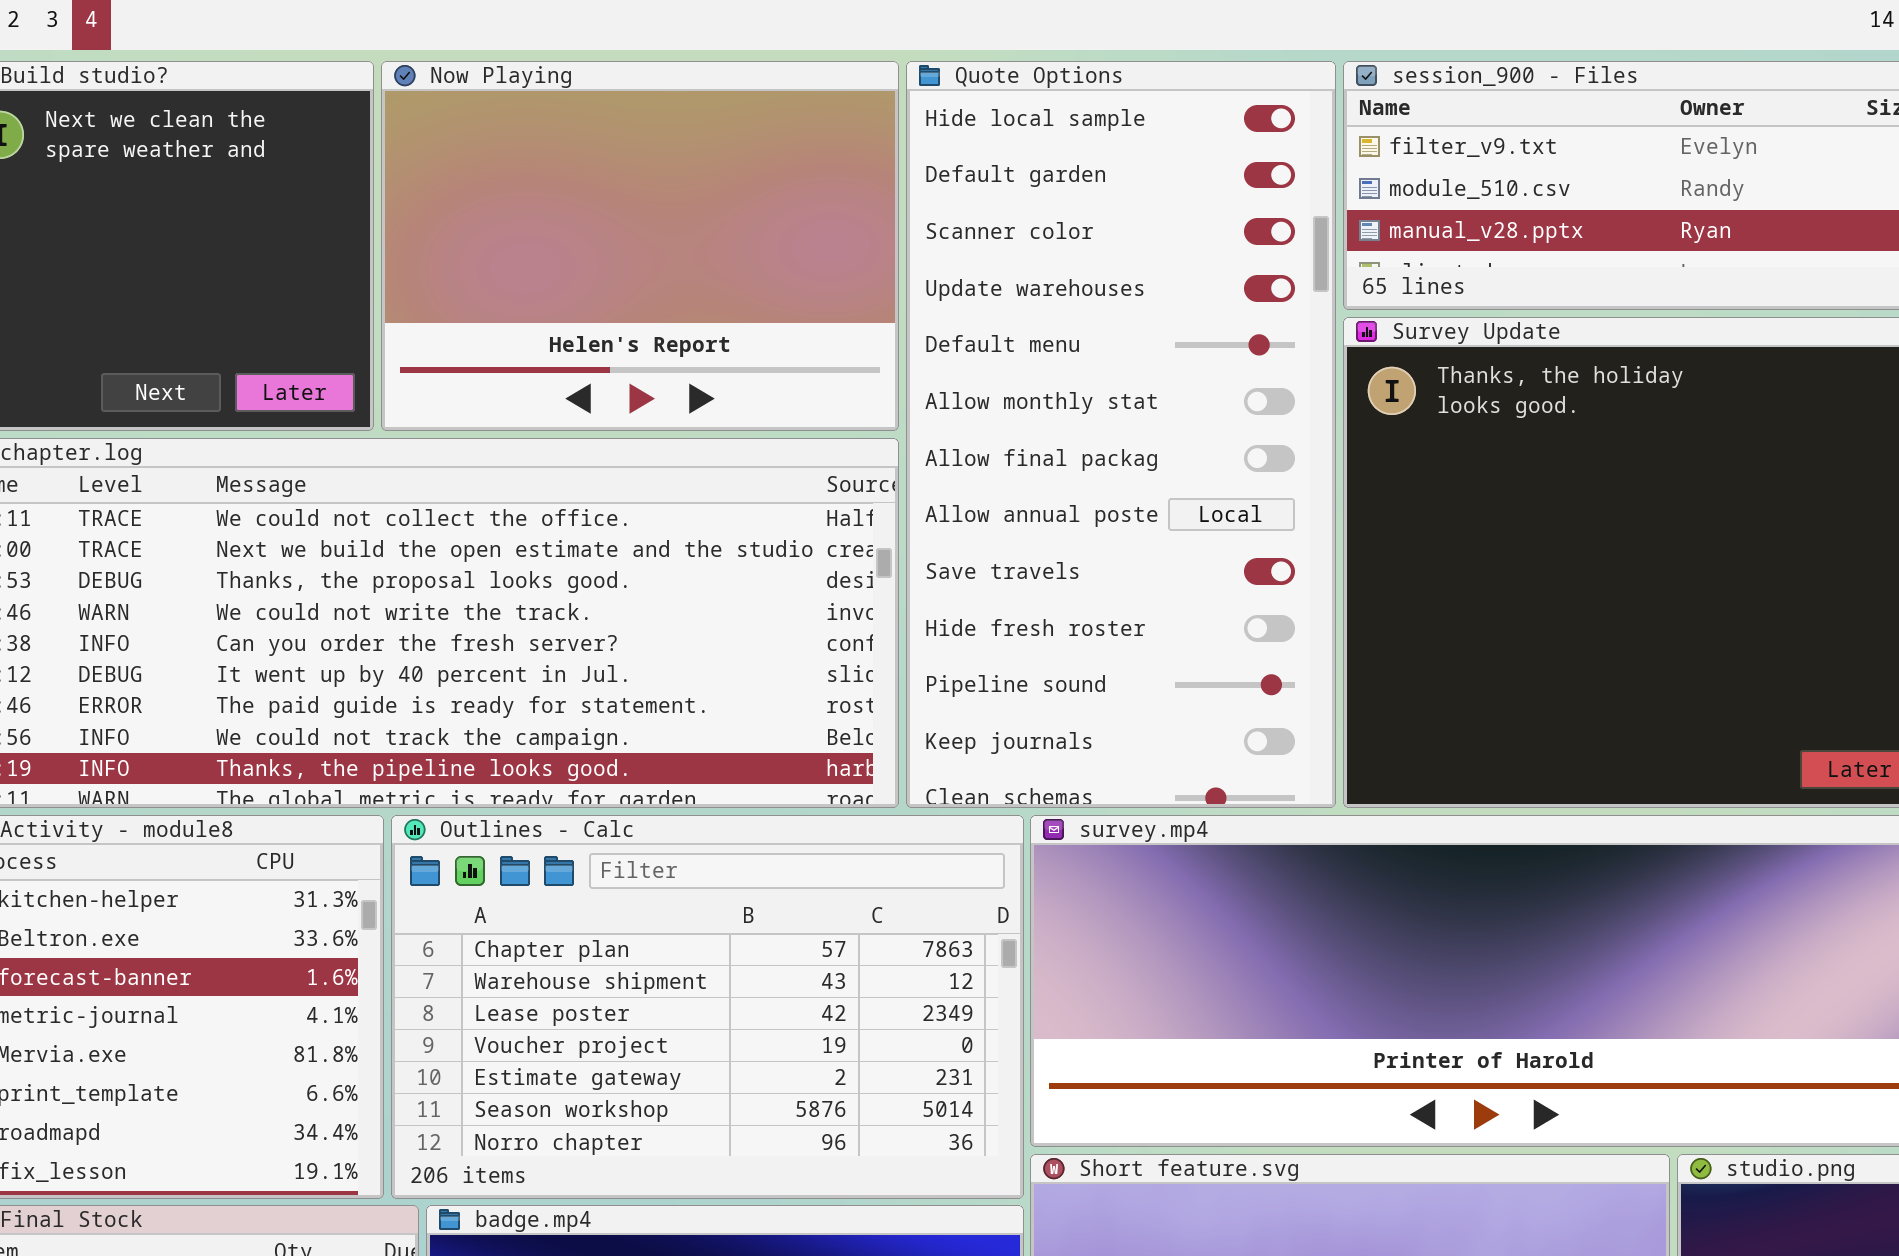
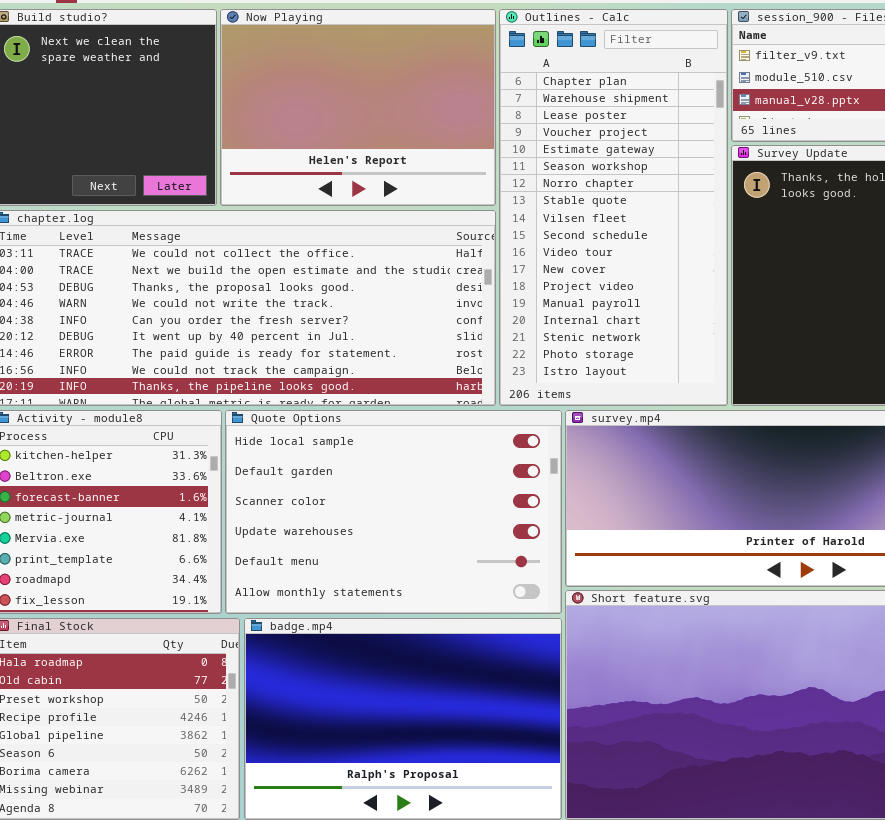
Quote Options: [906,61,1336,808] -> [225,410,562,614], moved, resized
Outlines - Calc: [391,815,1024,1199] -> [499,9,728,406], moved, resized

